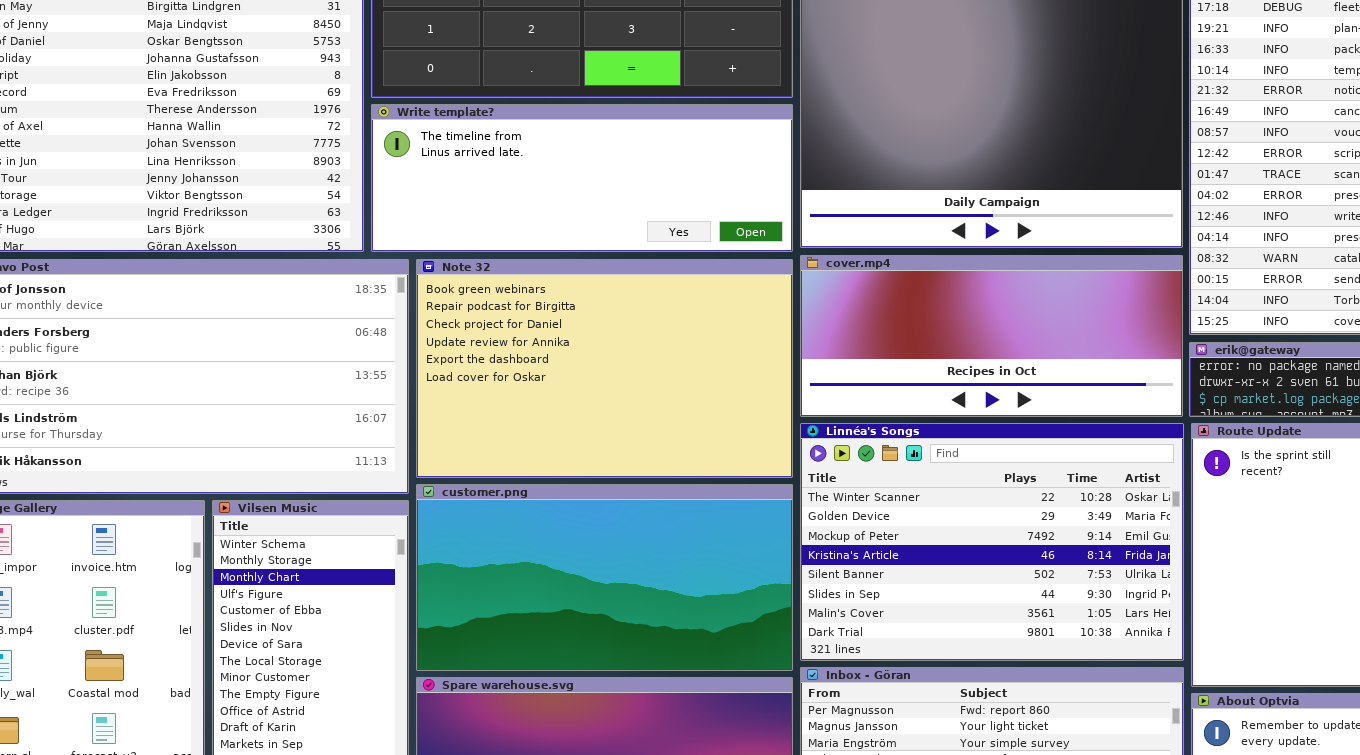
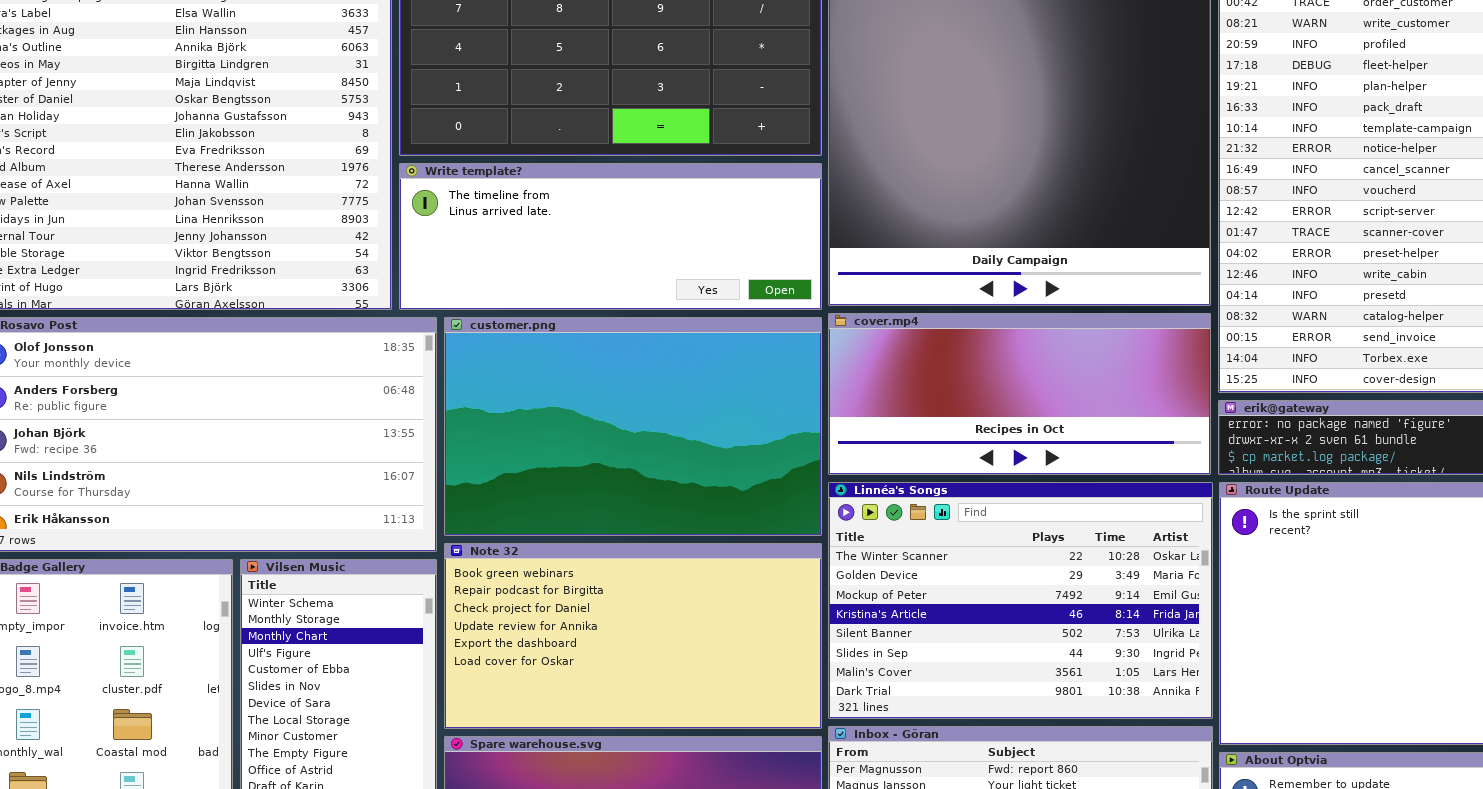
Note 32: [416,259,793,478] -> [444,543,822,729], moved, resized
customer.png: [416,484,793,671] -> [444,317,822,536], moved, resized

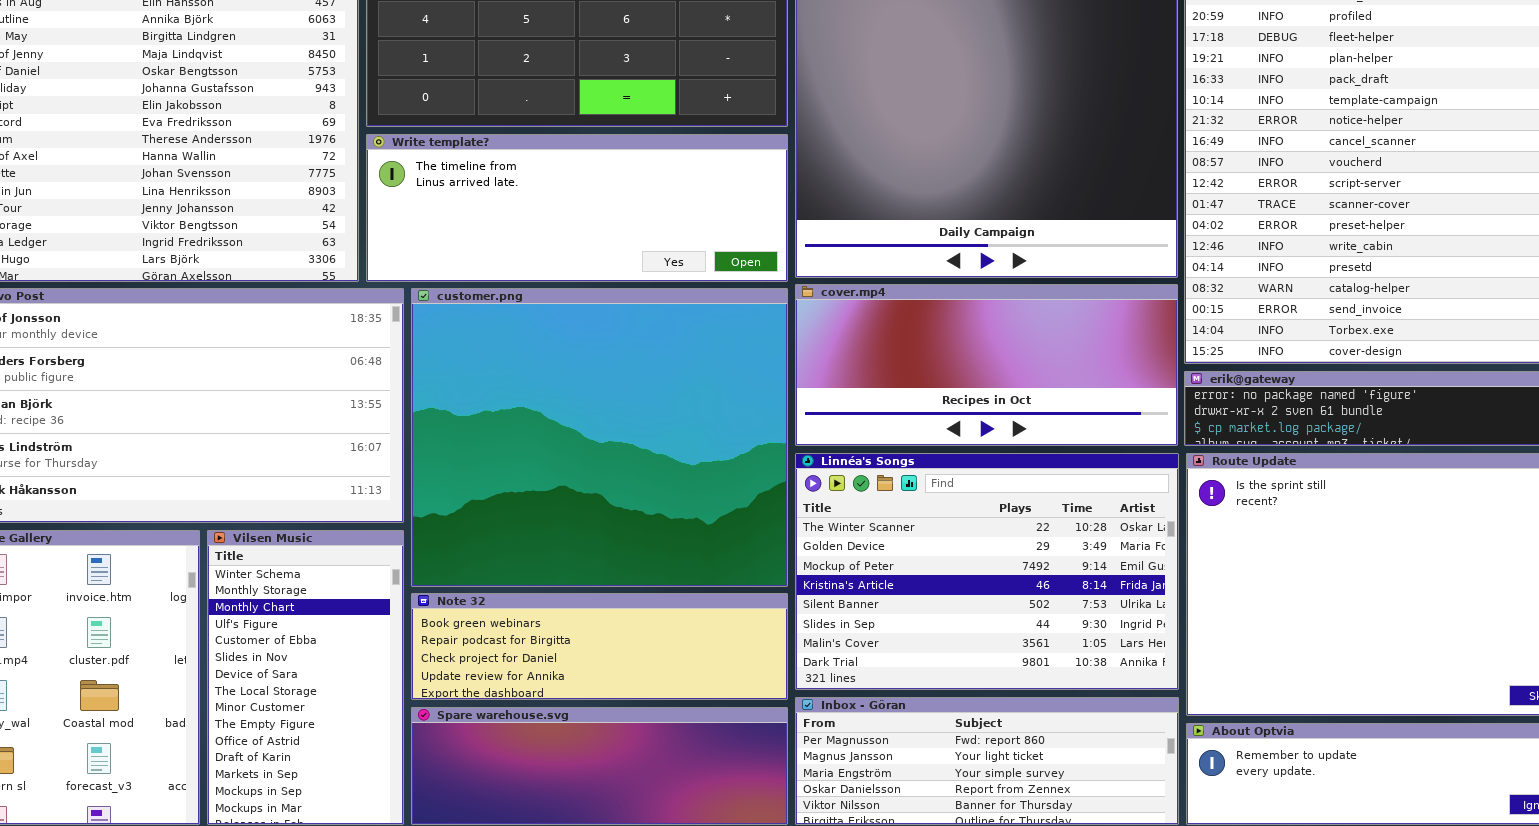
customer.png: [444,317,822,536] -> [411,288,788,587], resized
Note 32: [444,543,822,729] -> [411,593,788,700], resized

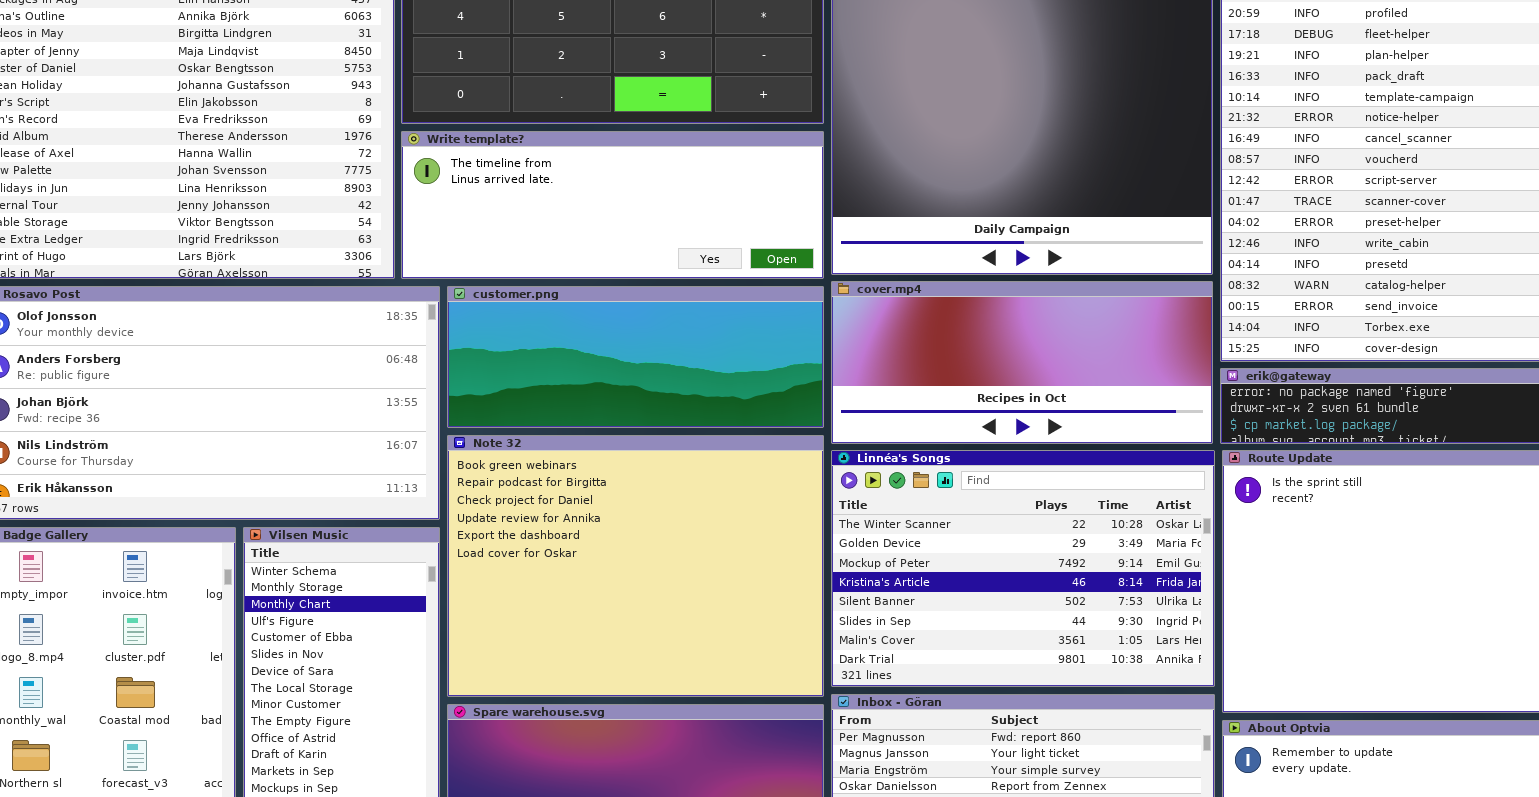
customer.png: [411,288,788,587] -> [447,286,824,428], resized
Note 32: [411,593,788,700] -> [447,435,824,697], resized

